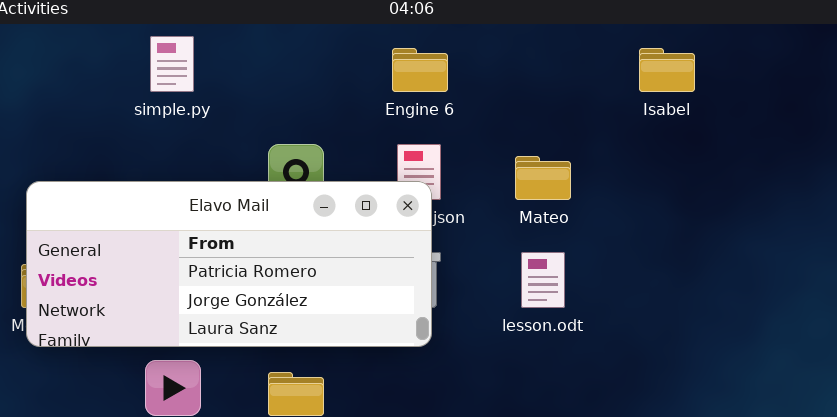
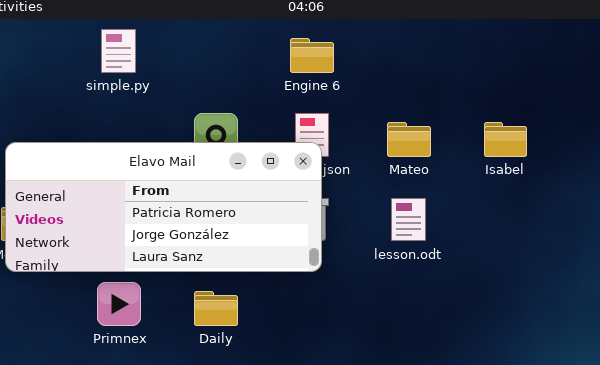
Isabel: [639,48,695,92] -> [484,122,527,157], moved

